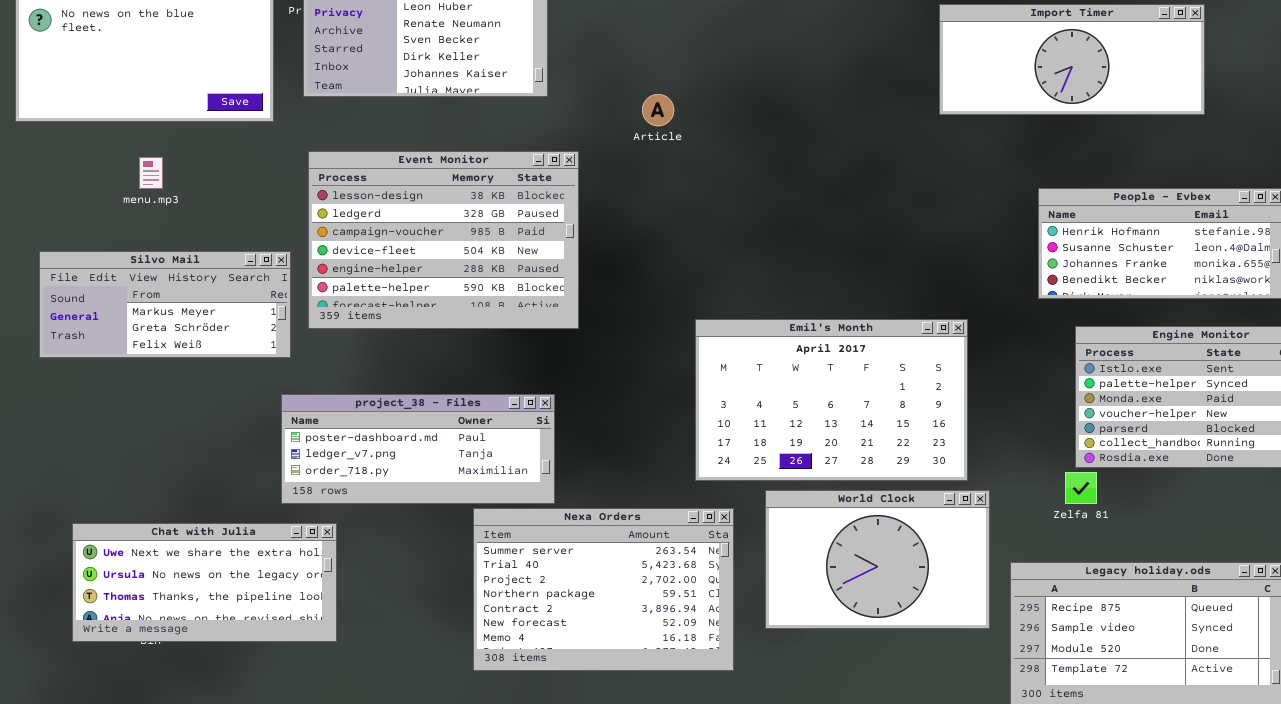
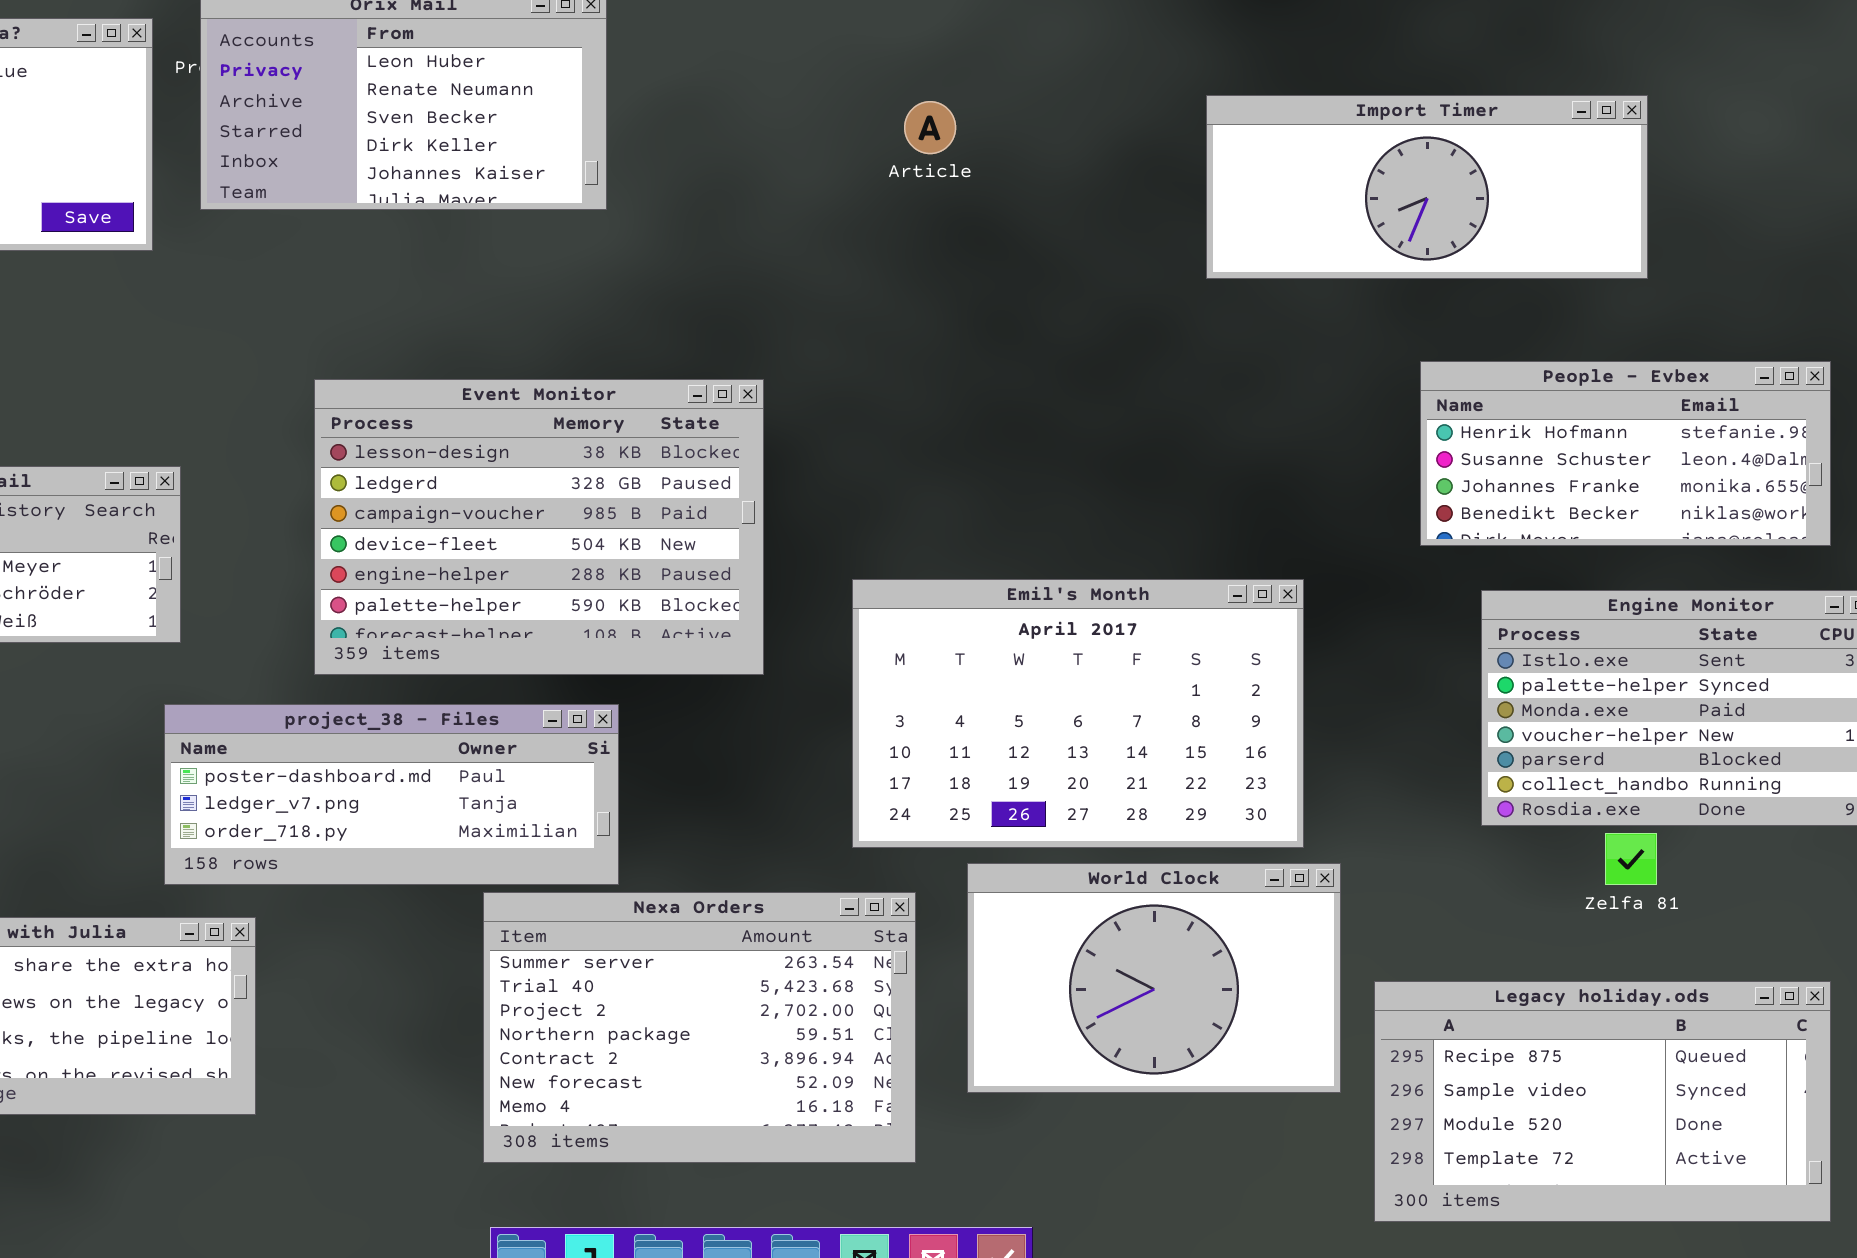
Import Timer: [939,4,1205,115] -> [1206,95,1648,279], moved
Article: [642,94,674,126] -> [904,101,956,154], moved
Event Monitor: [308,151,579,329] -> [314,379,764,675], moved
Zelfa 81: [1065,472,1097,504] -> [1605,833,1657,885], moved

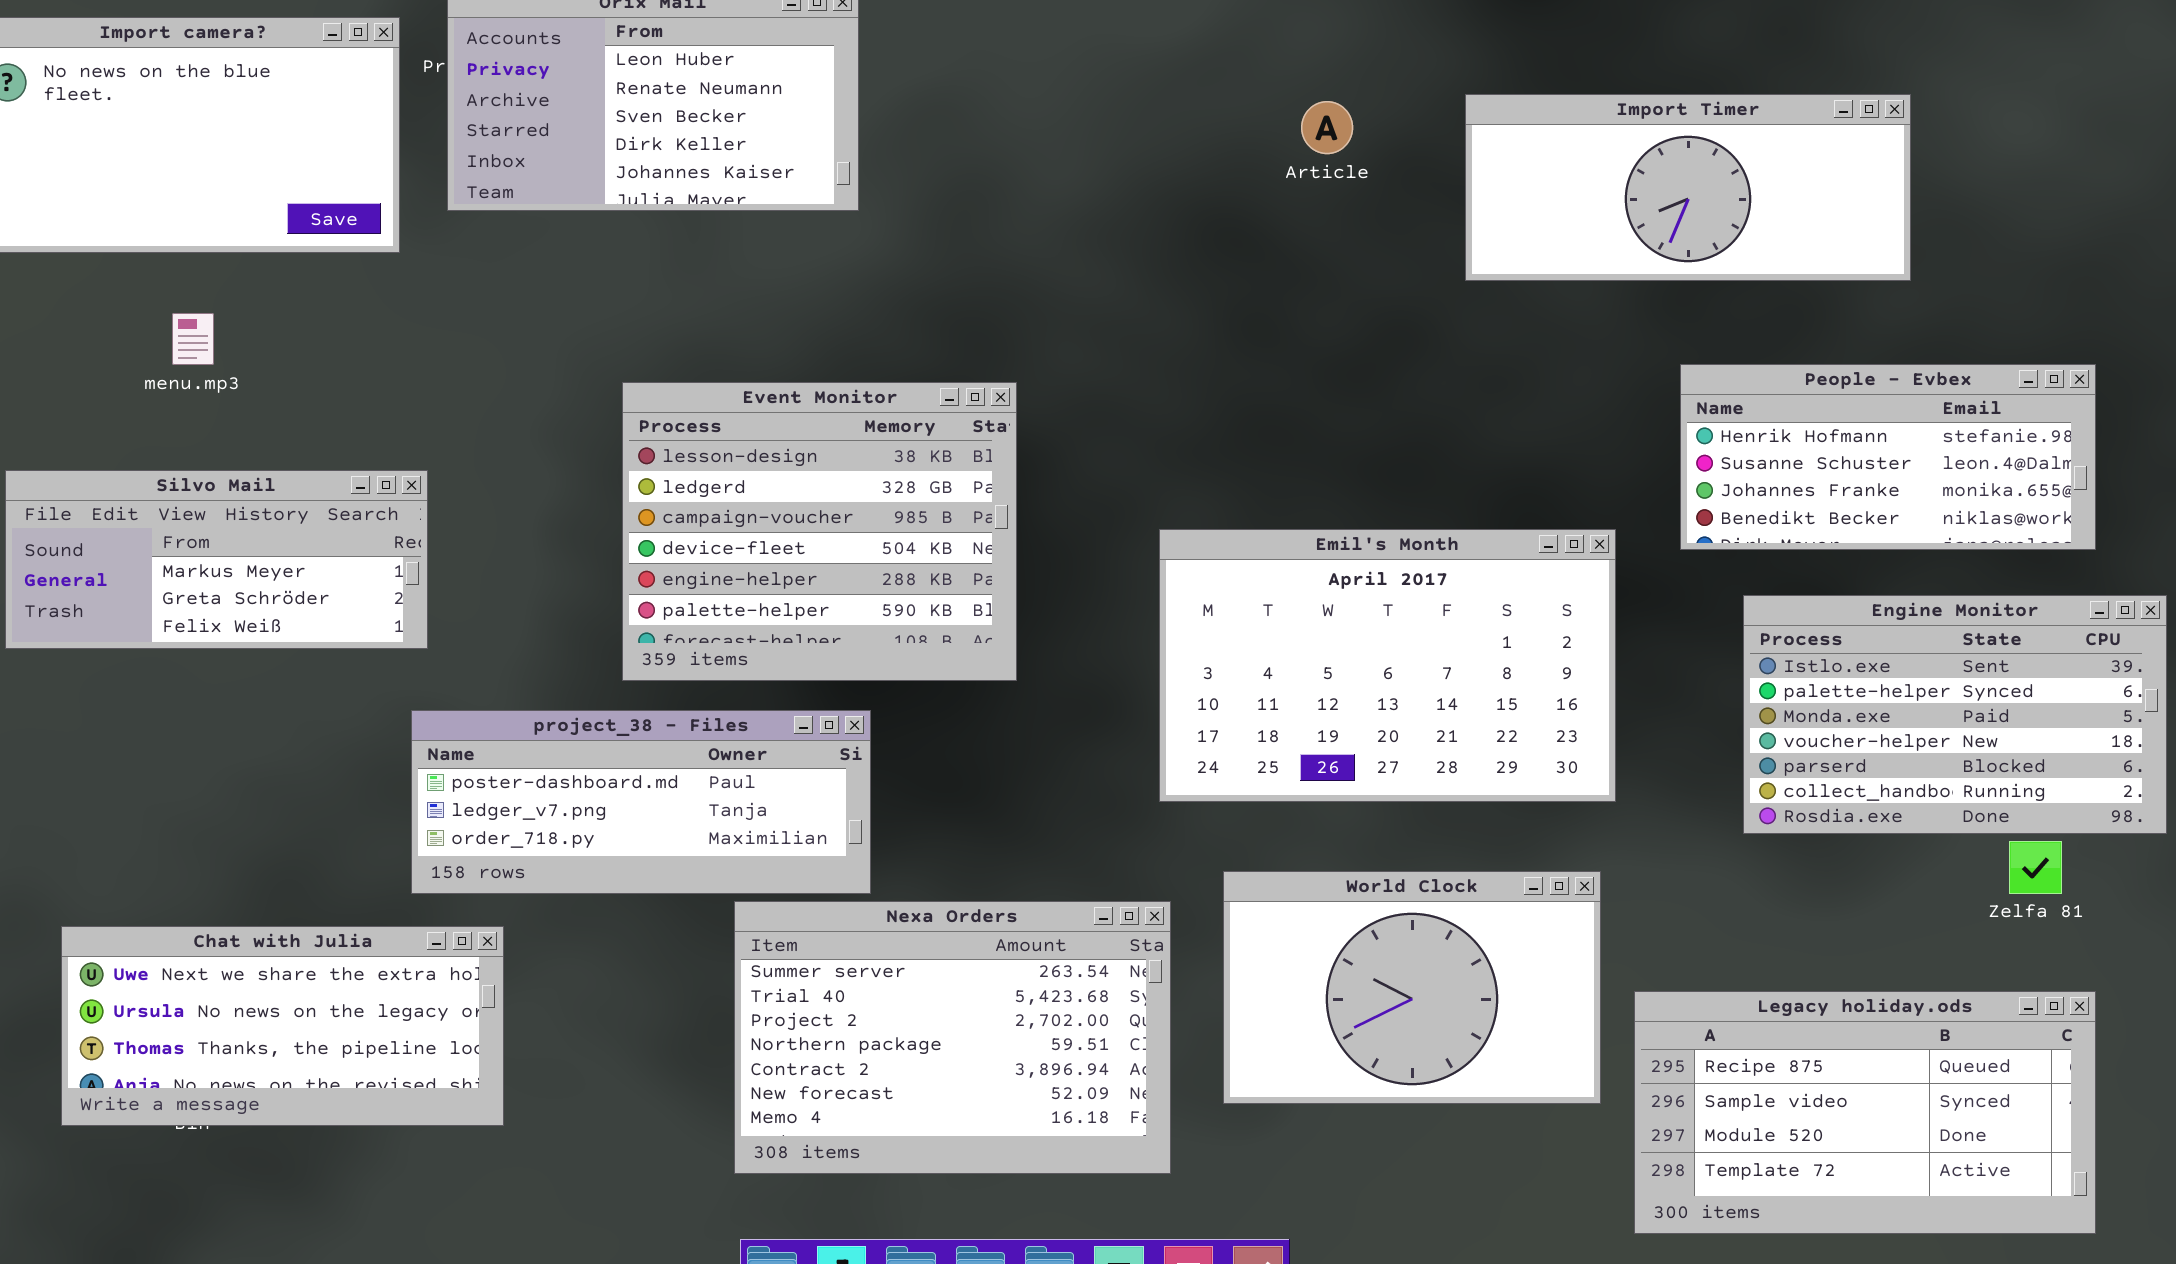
Article: [904,101,956,154] -> [1301,101,1353,154], moved
Event Monitor: [314,379,764,675] -> [622,382,1017,681], resized
Emil's Month: [852,579,1304,848] -> [1159,529,1616,802], moved
Zelfa 81: [1605,833,1657,885] -> [2009,841,2062,894], moved

